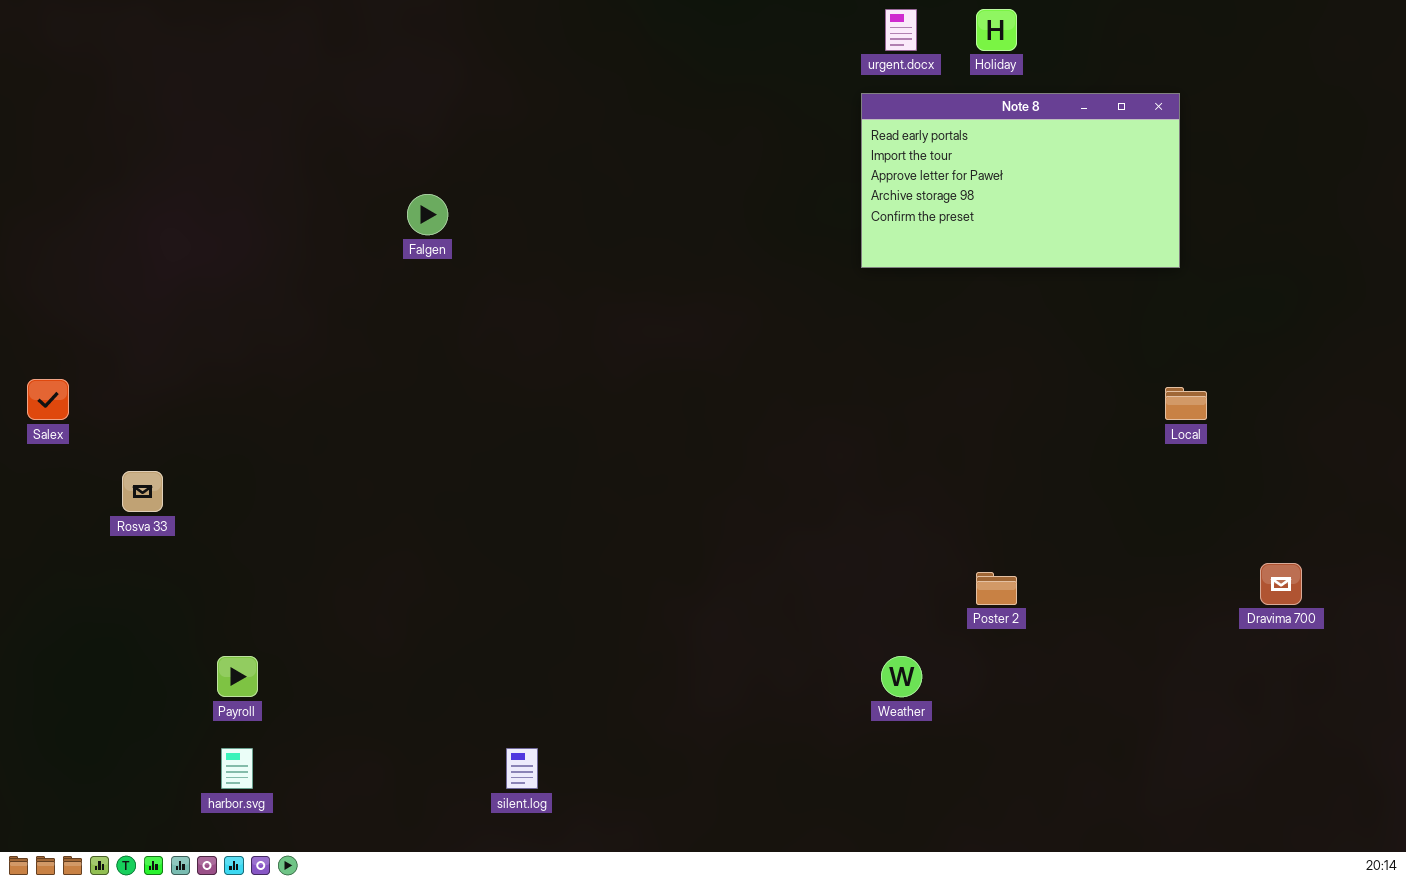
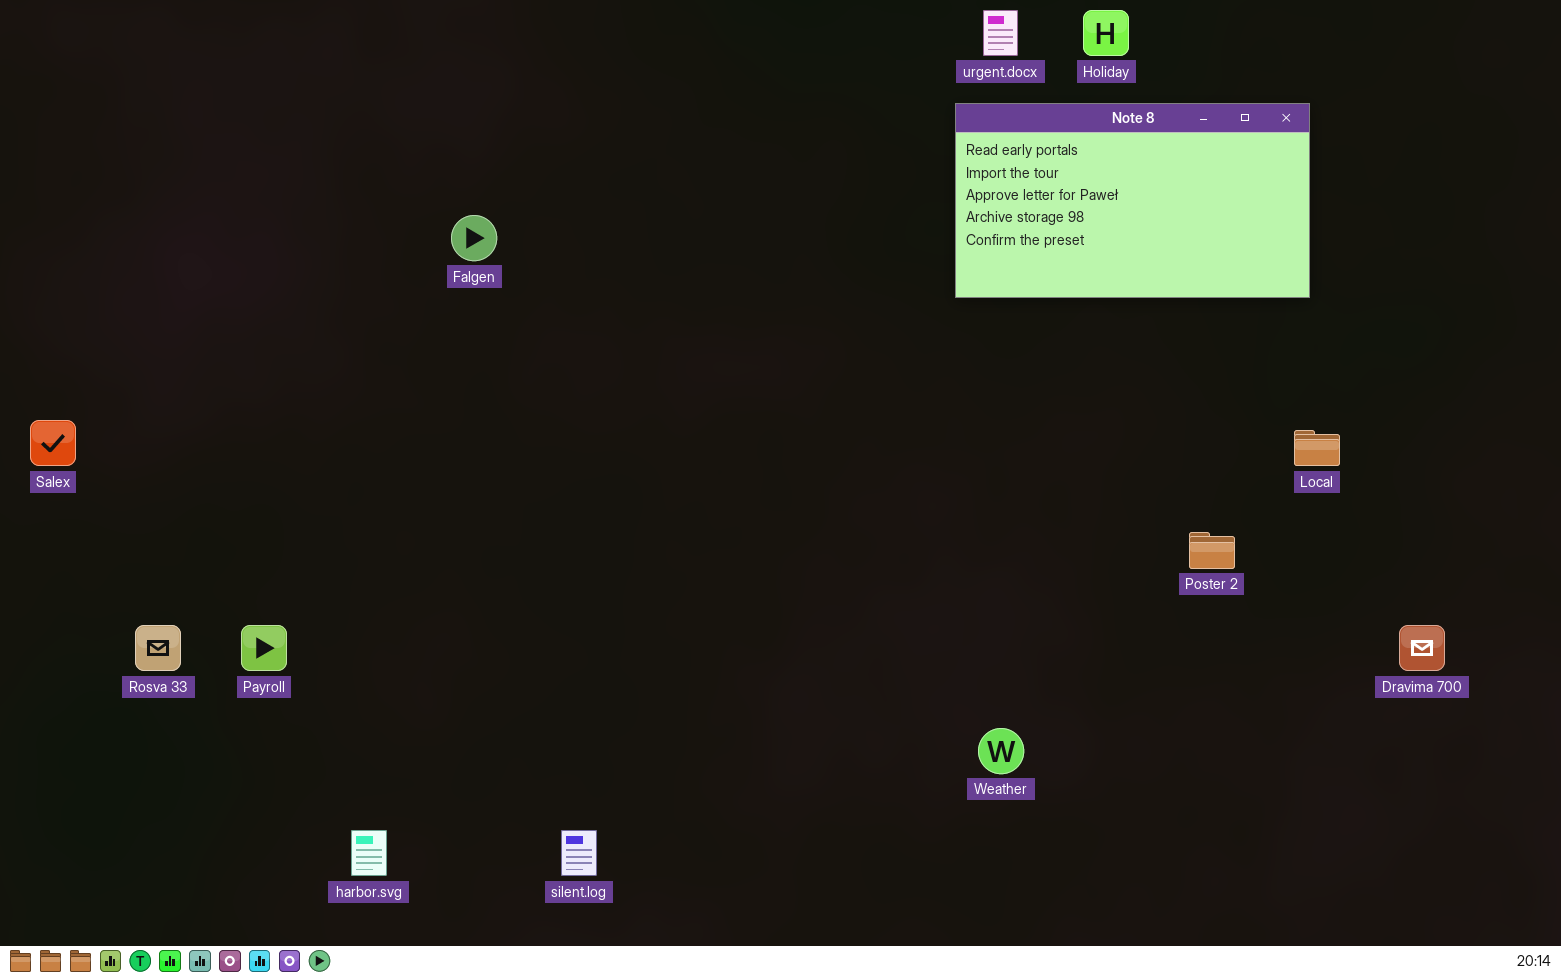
Rosva 33: [122,471,163,512] -> [135,625,181,671], moved
Poster 2: [976,572,1017,605] -> [1189,532,1235,569], moved
Payroll: [217,656,258,697] -> [241,625,287,671], moved
harbor.svg: [221,748,253,789] -> [351,830,387,876], moved

